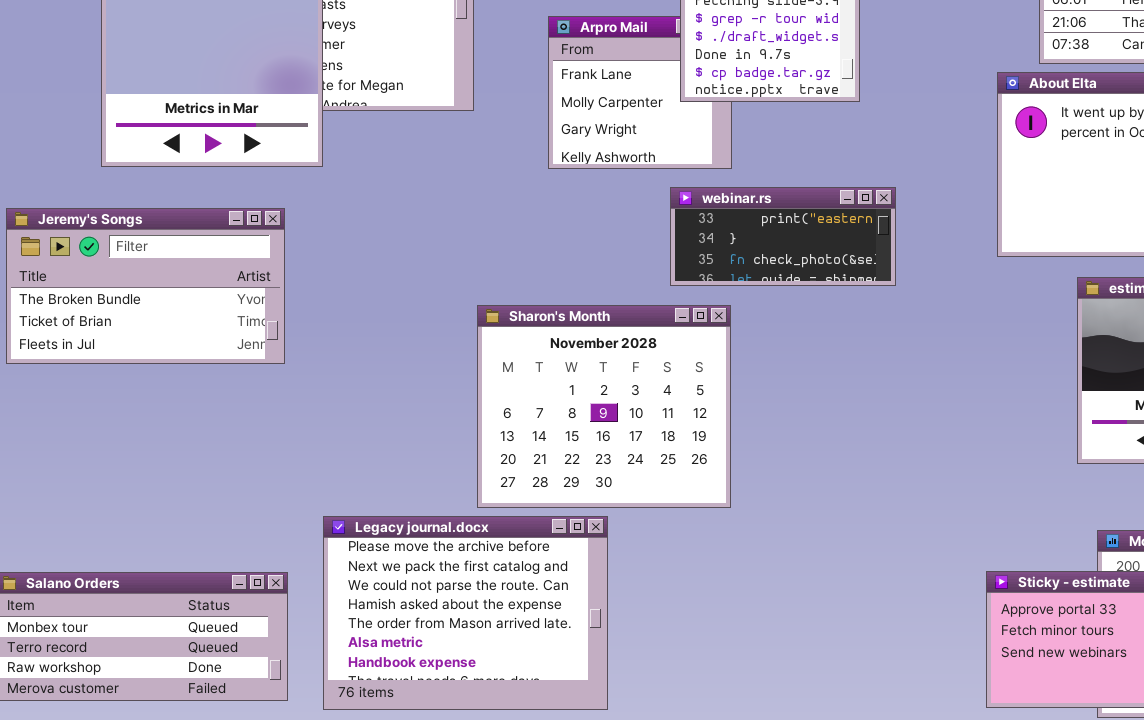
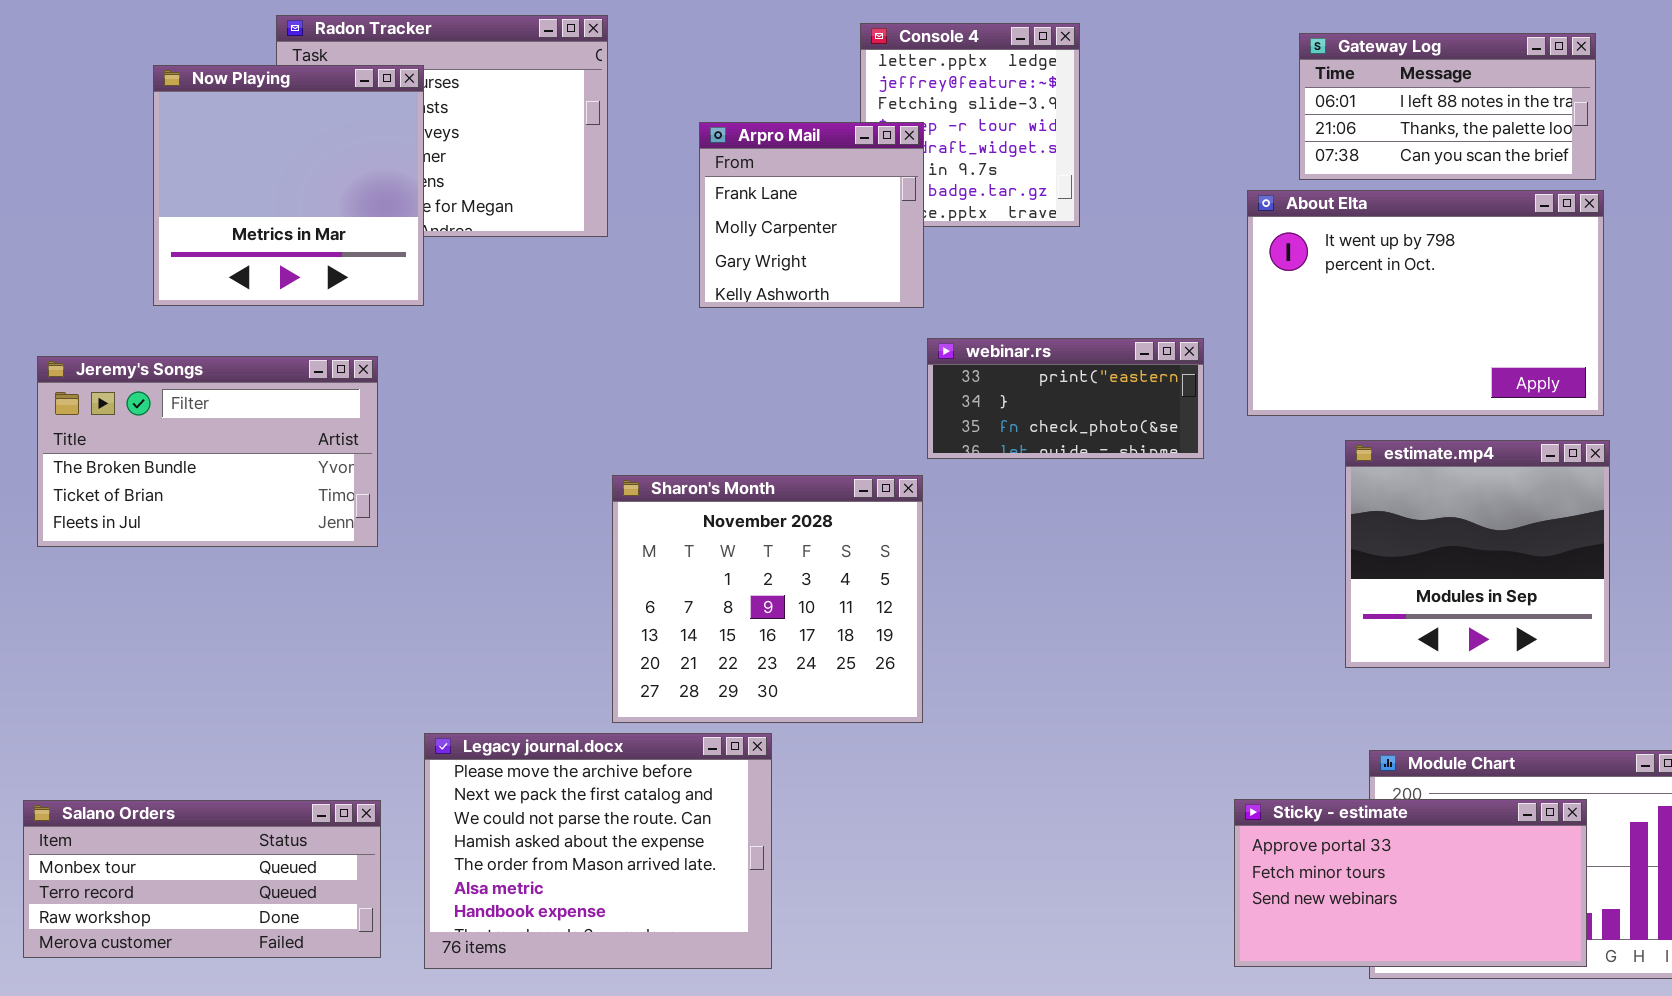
Arpro Mail: [548,16,732,169] -> [699,122,924,308], raised
webinar.rs: [670,187,896,286] -> [927,338,1204,459], moved

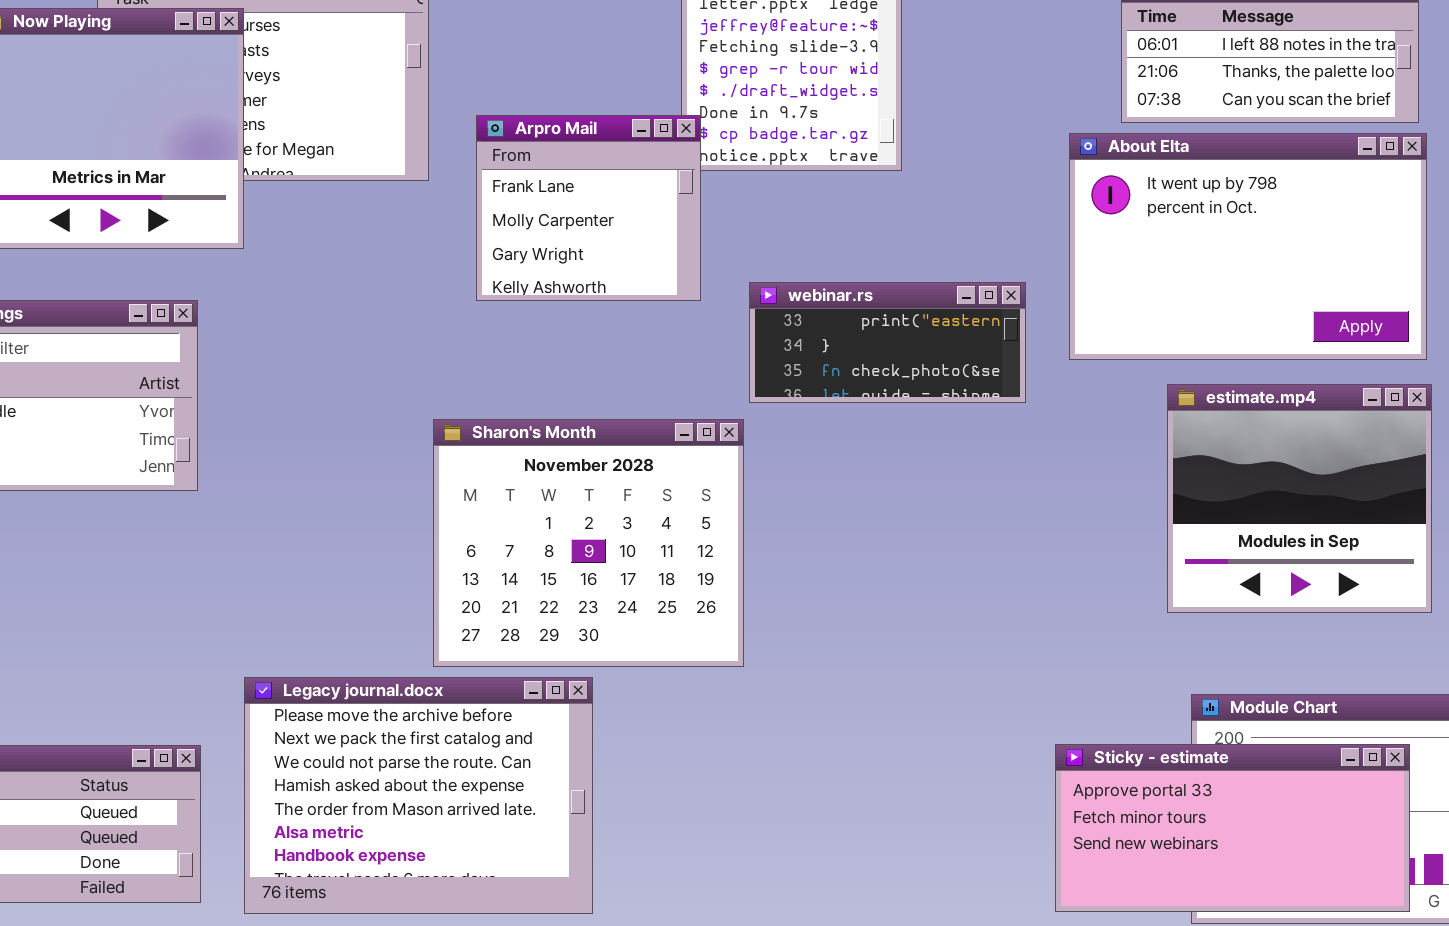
Arpro Mail: [699,122,924,308] -> [476,115,701,301], moved

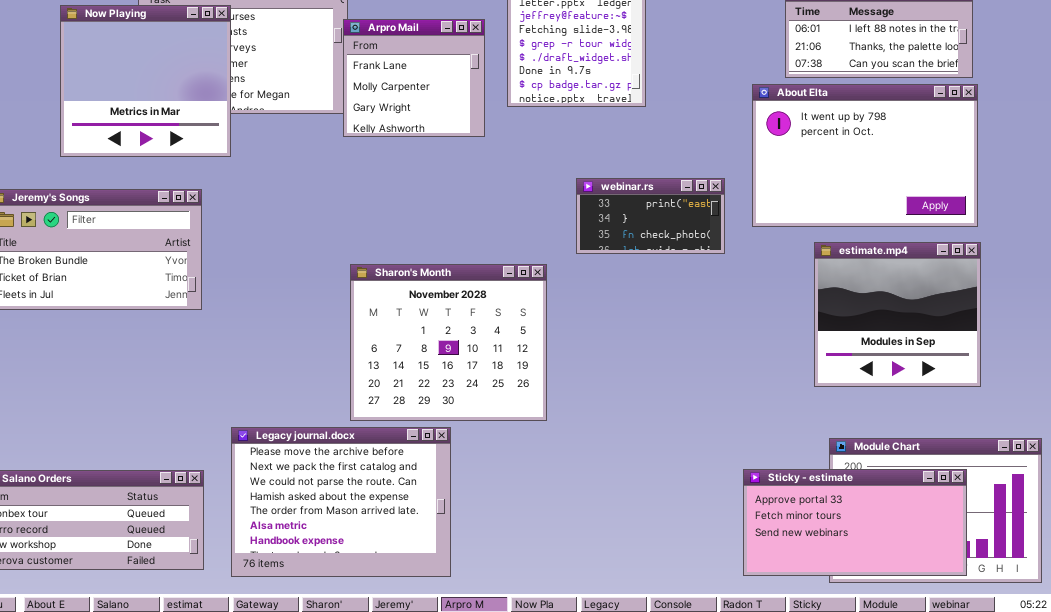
Arpro Mail: [476,115,701,301] -> [343,19,485,137], moved
webinar.rs: [749,282,1026,403] -> [576,178,725,254], resized

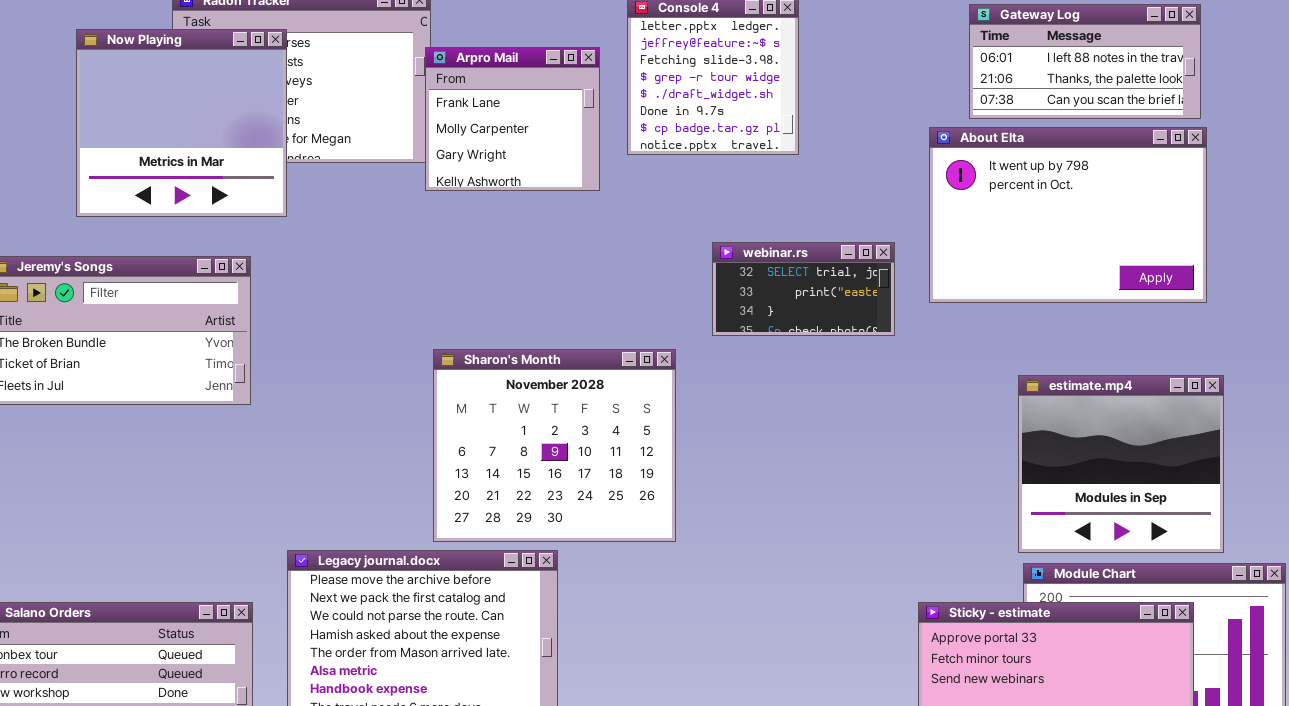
webinar.rs: [576,178,725,254] -> [712,242,895,336], scrolled up 1 row
estimate.mp4: [814,242,981,387] -> [1018,375,1224,553], moved

